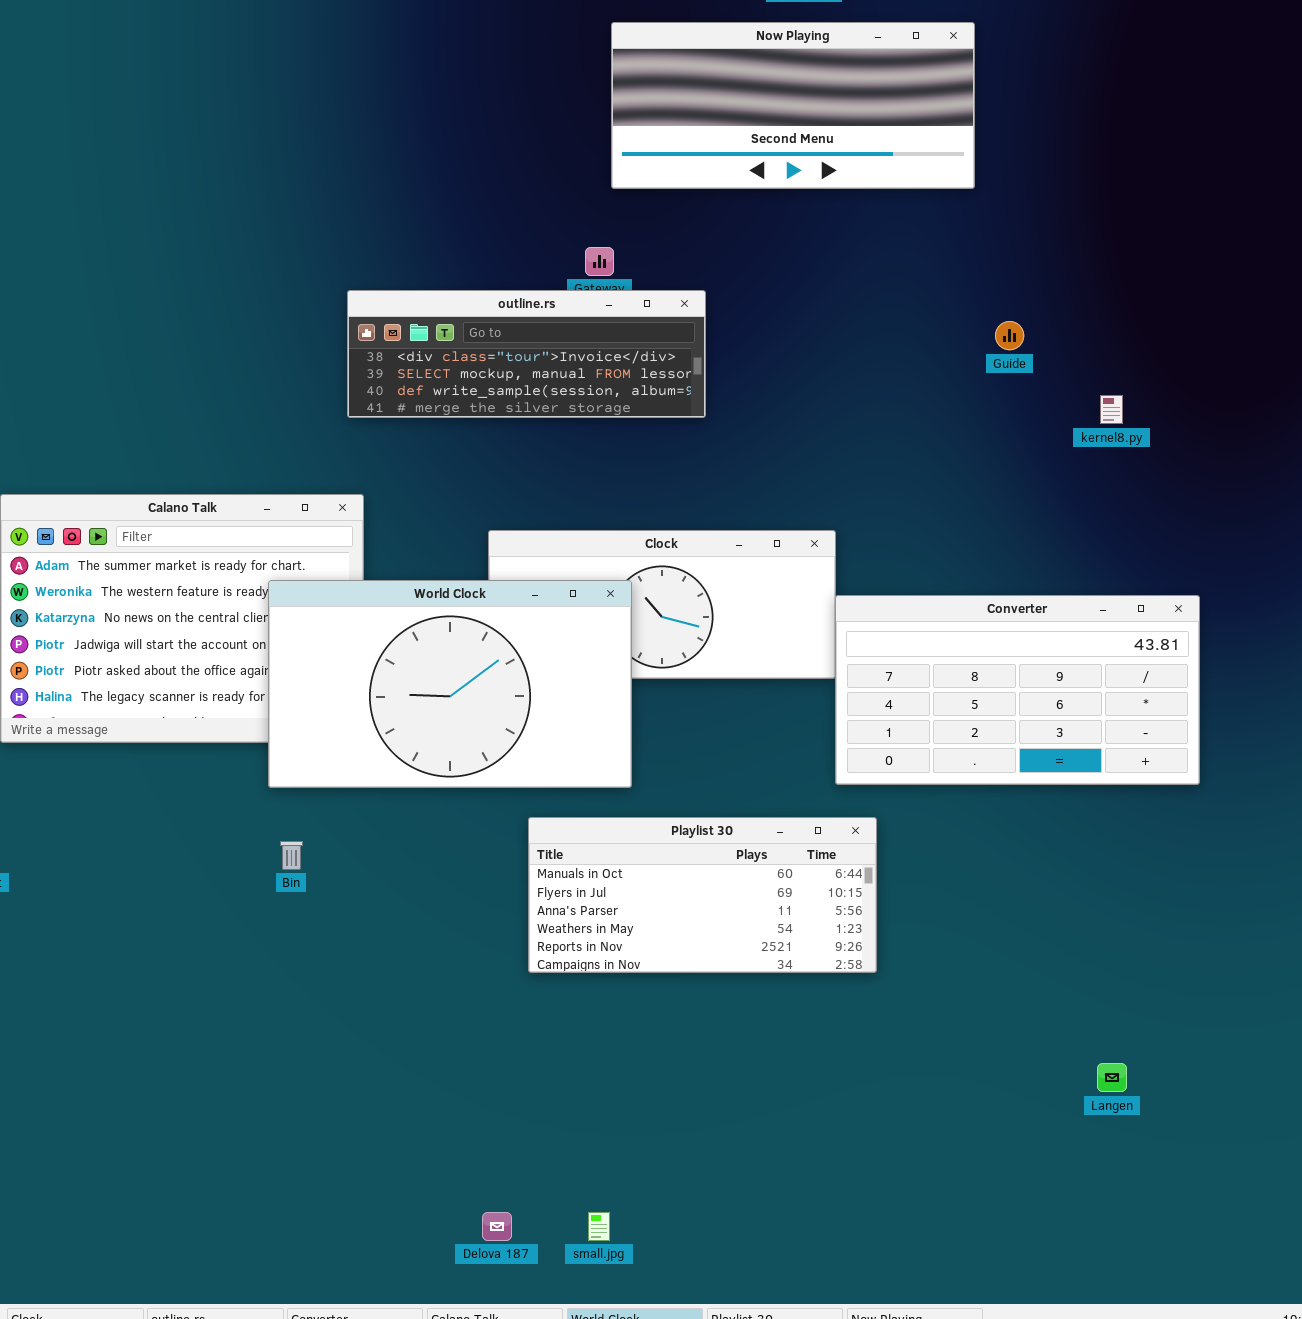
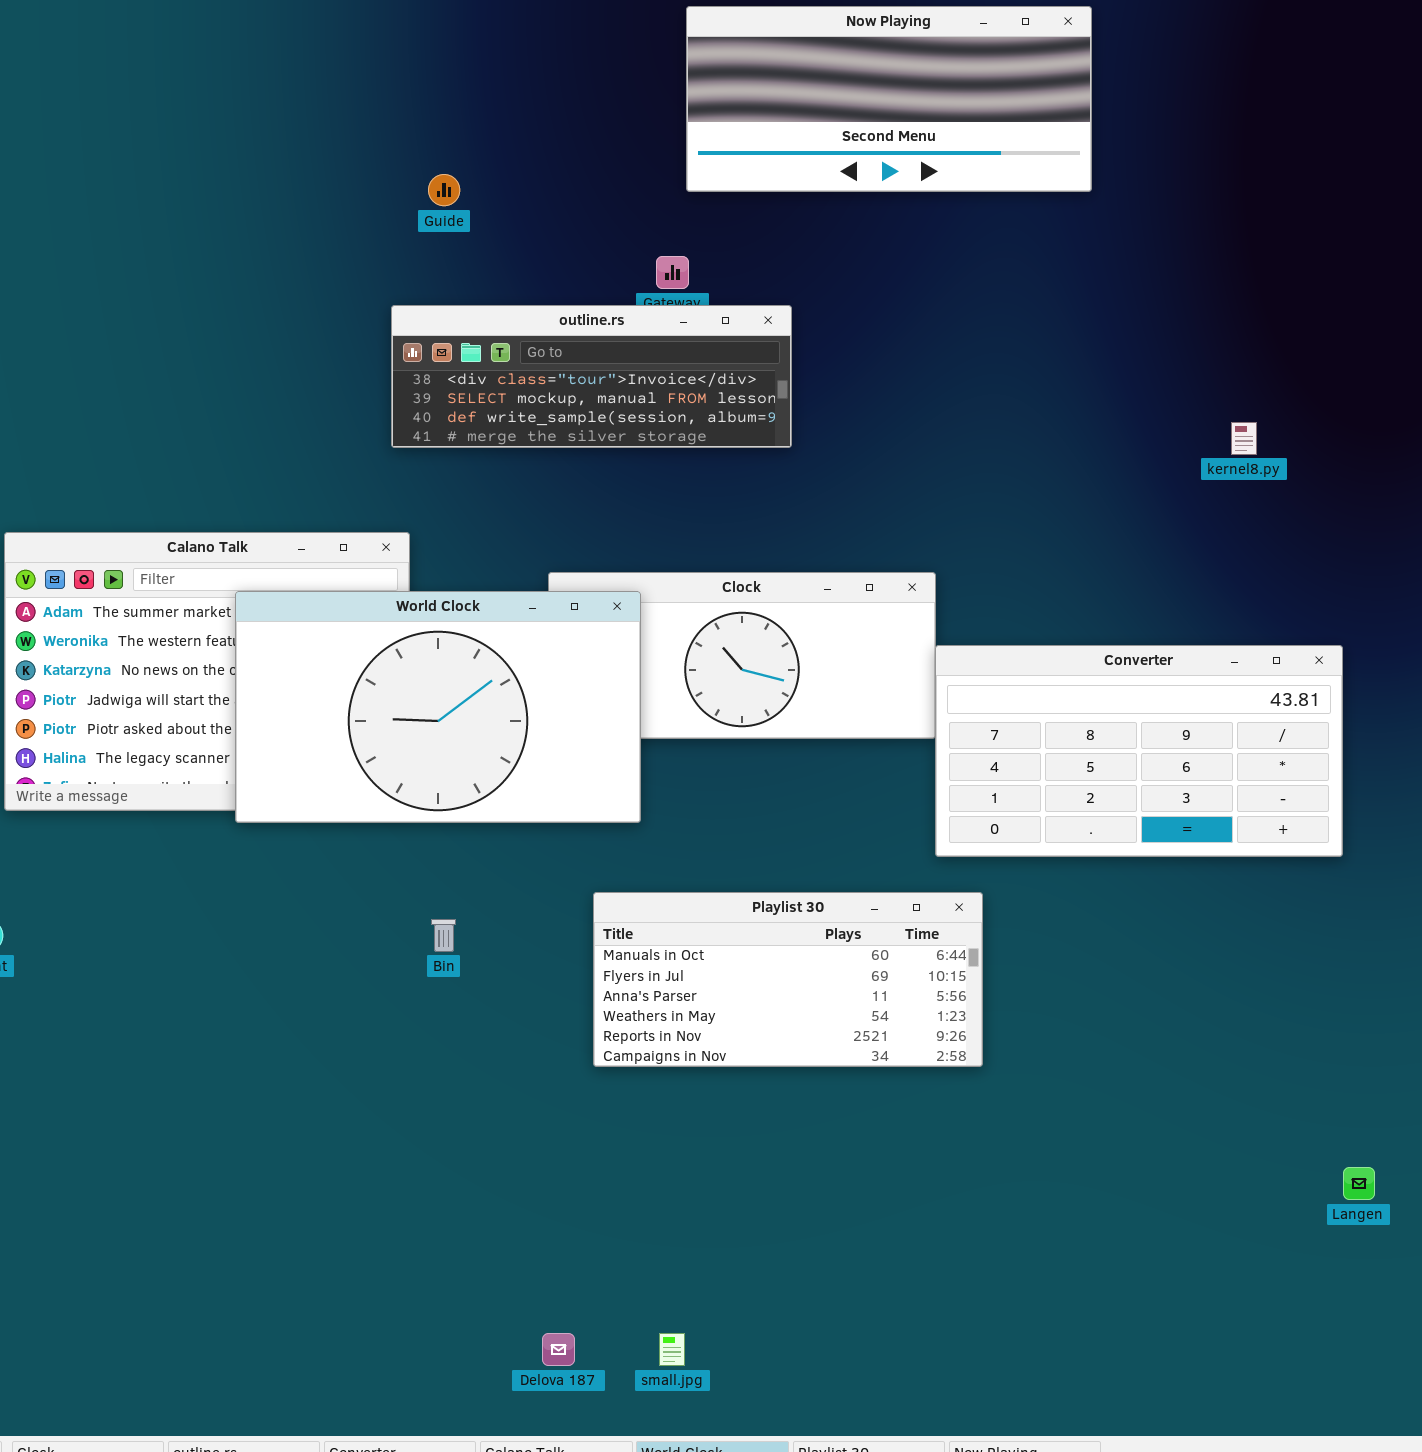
Guide: [995,321,1024,350] -> [428,174,460,206], moved
World Clock: [268,580,632,788] -> [235,591,641,823], moved
Bin: [280,841,303,870] -> [431,919,456,952], moved
Langen: [1097,1063,1127,1092] -> [1343,1167,1375,1200], moved

